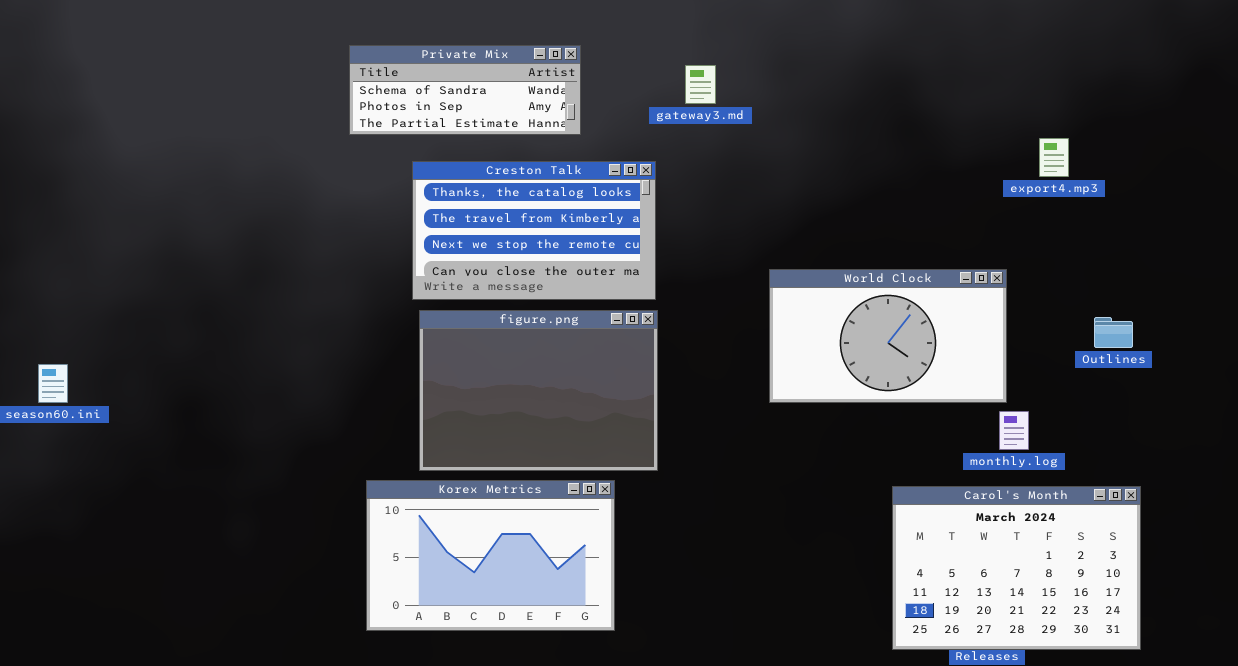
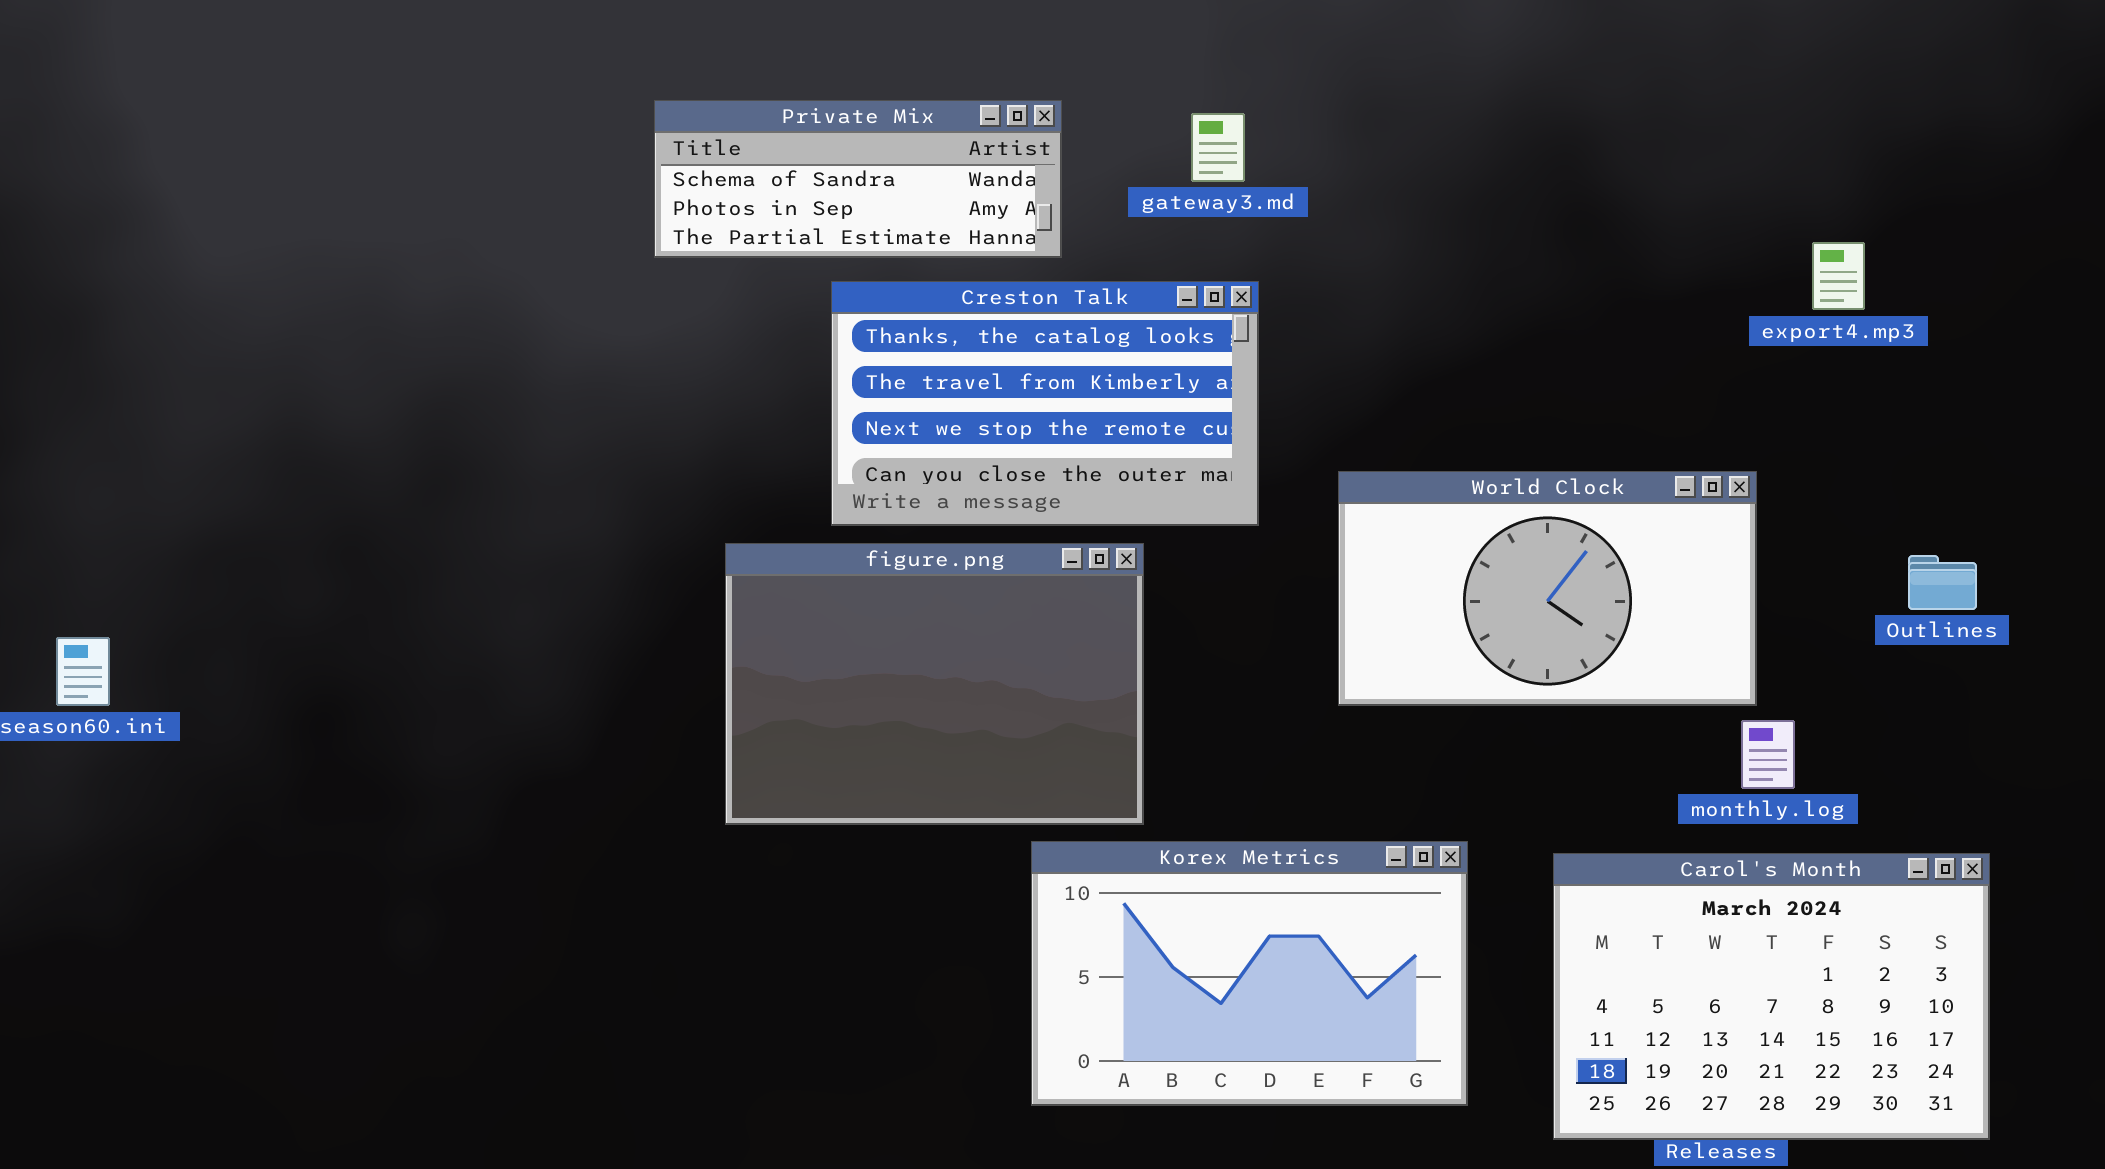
Private Mix: [349,45,581,135] -> [654,100,1062,258], moved
Creston Talk: [412,161,656,300] -> [831,281,1259,526], moved
Korex Metrics: [366,480,615,631] -> [1031,841,1468,1106], moved

